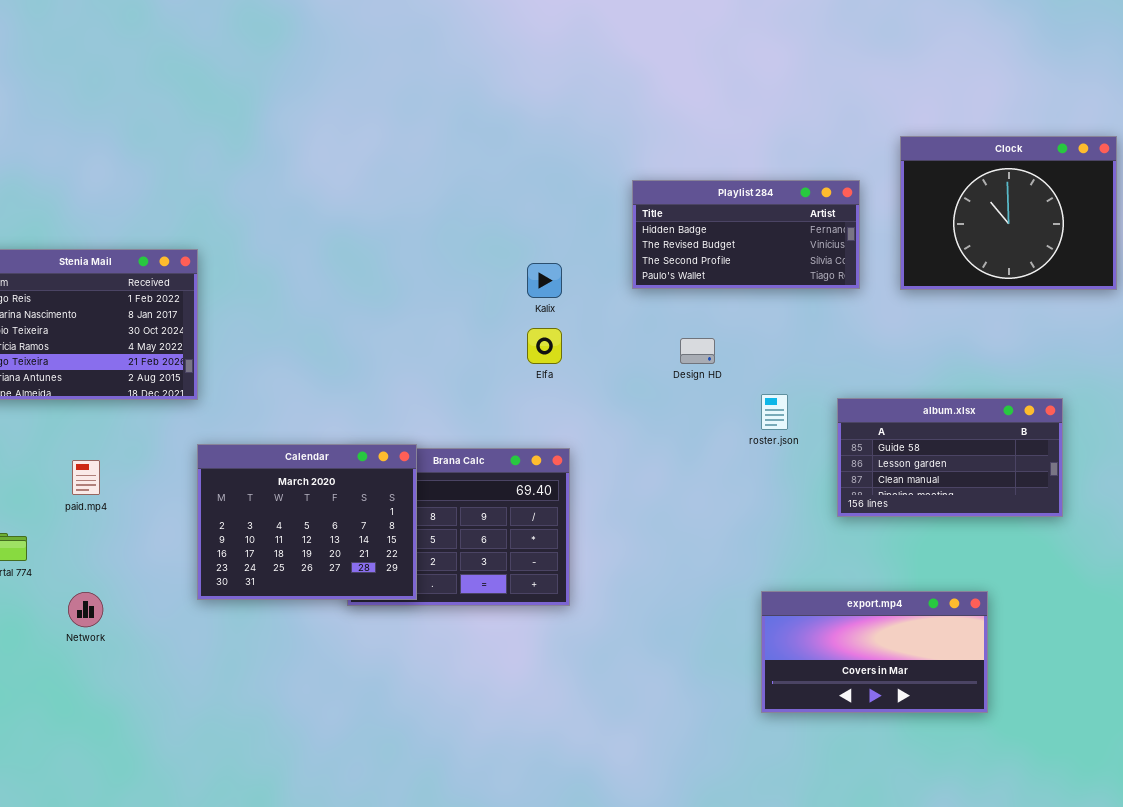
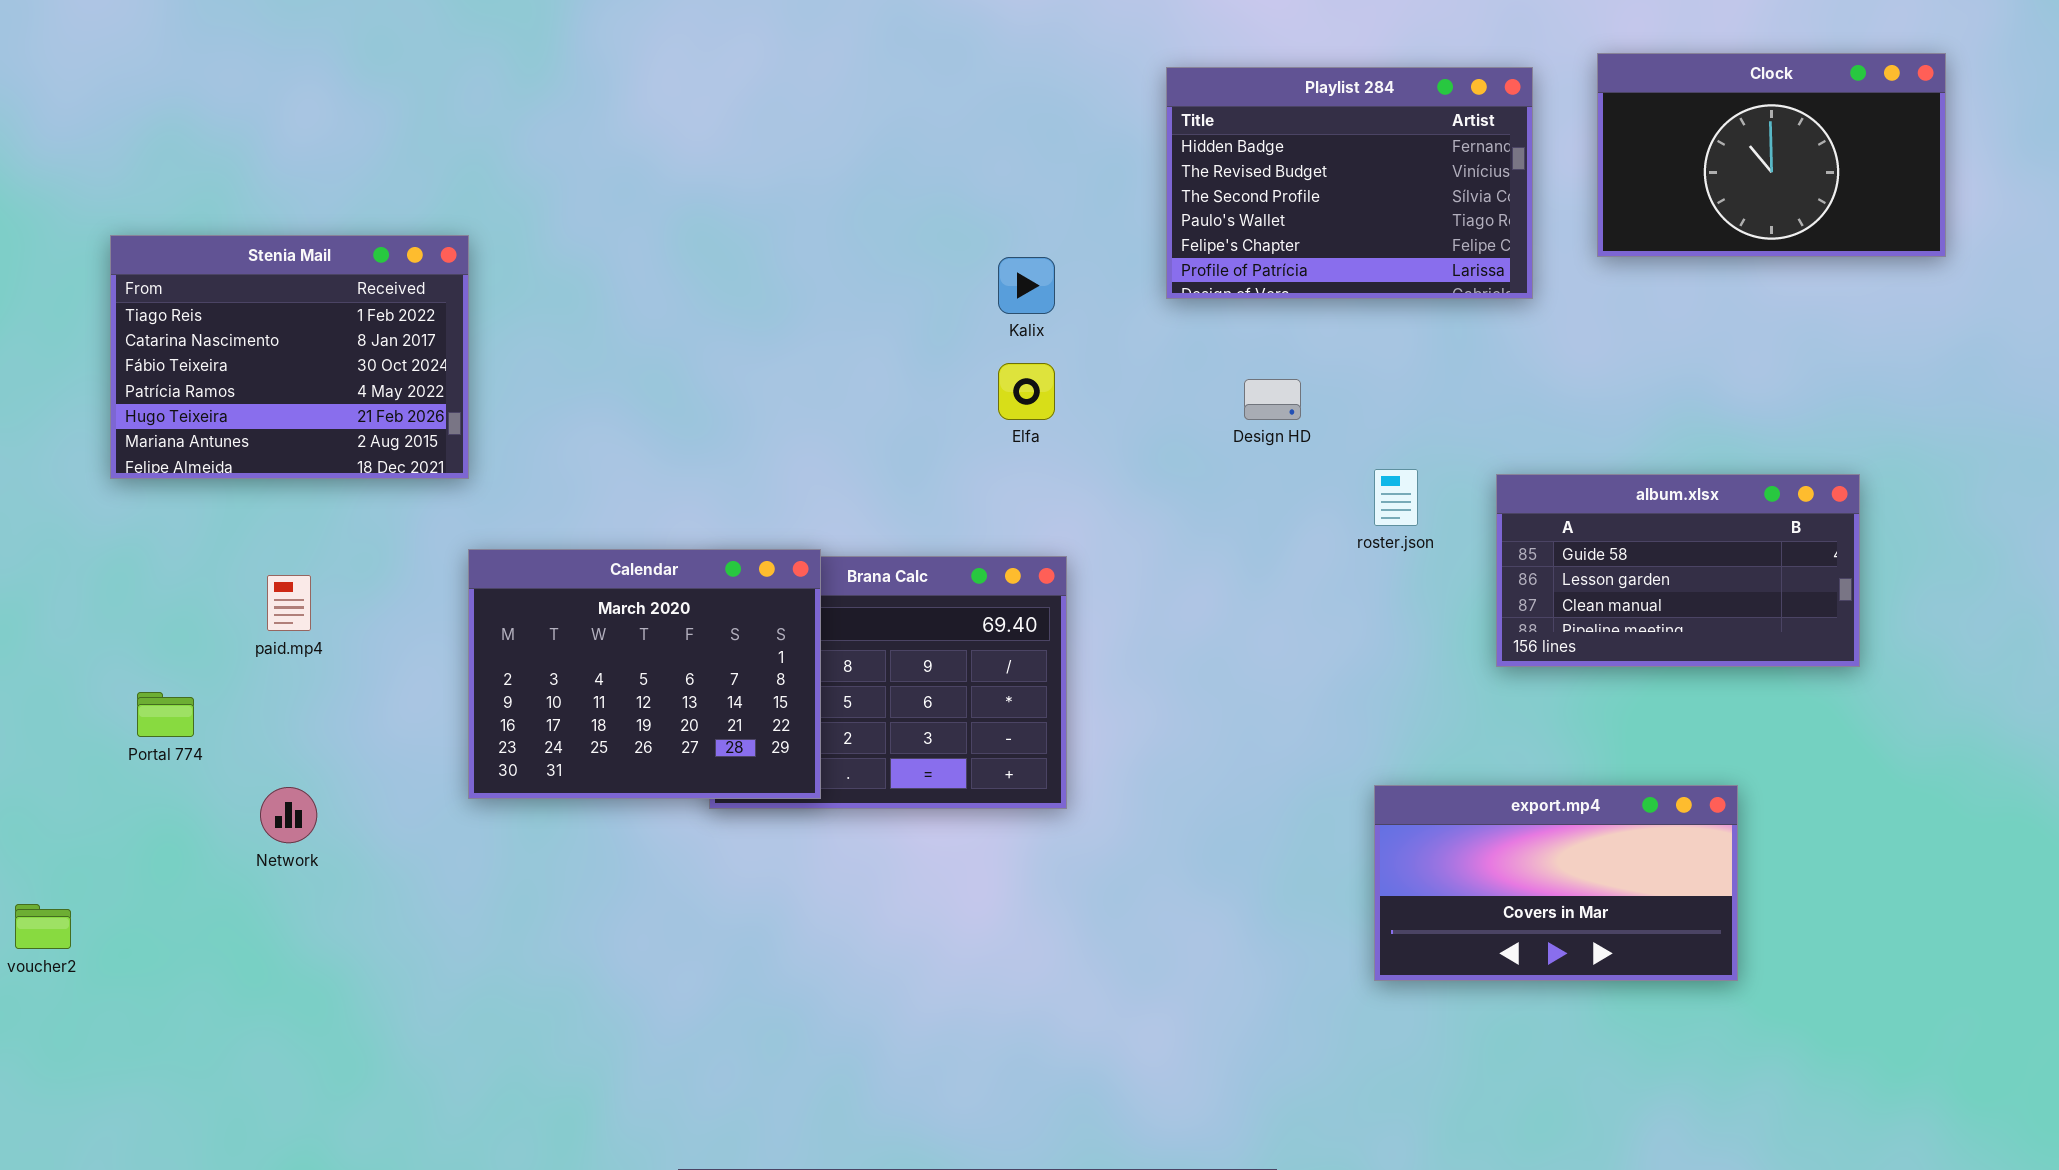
Clock: [900,136,1117,290] -> [1597,53,1946,257], resized
Playlist 284: [632,180,860,289] -> [1166,67,1533,299], resized

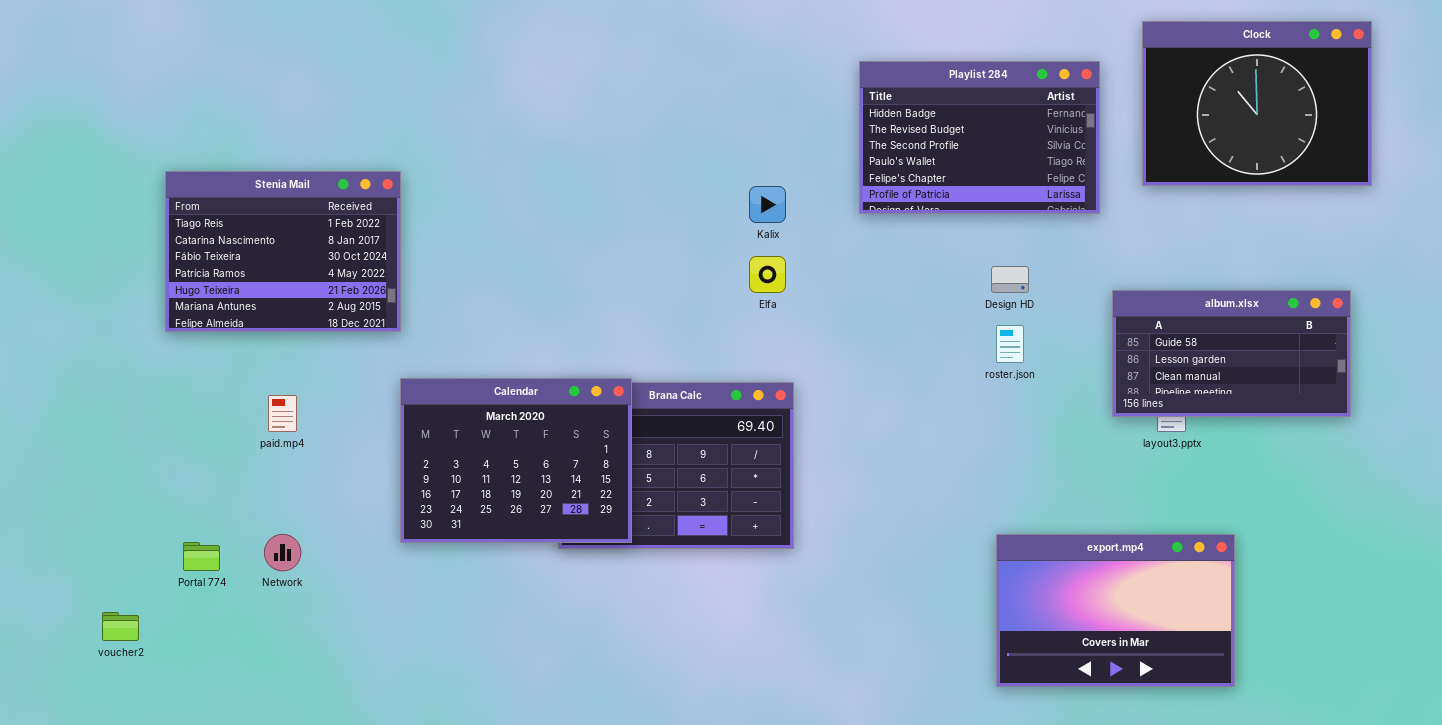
Clock: [1597,53,1946,257] -> [1142,21,1372,186], resized
Design HD: [1244,379,1301,420] -> [991,266,1029,293], moved
album.xlsx: [1496,474,1860,667] -> [1112,290,1351,417], moved
Portal 774: [137,692,194,737] -> [183,542,220,571], moved
export.mp4: [1374,785,1738,981] -> [996,534,1235,687], resized

